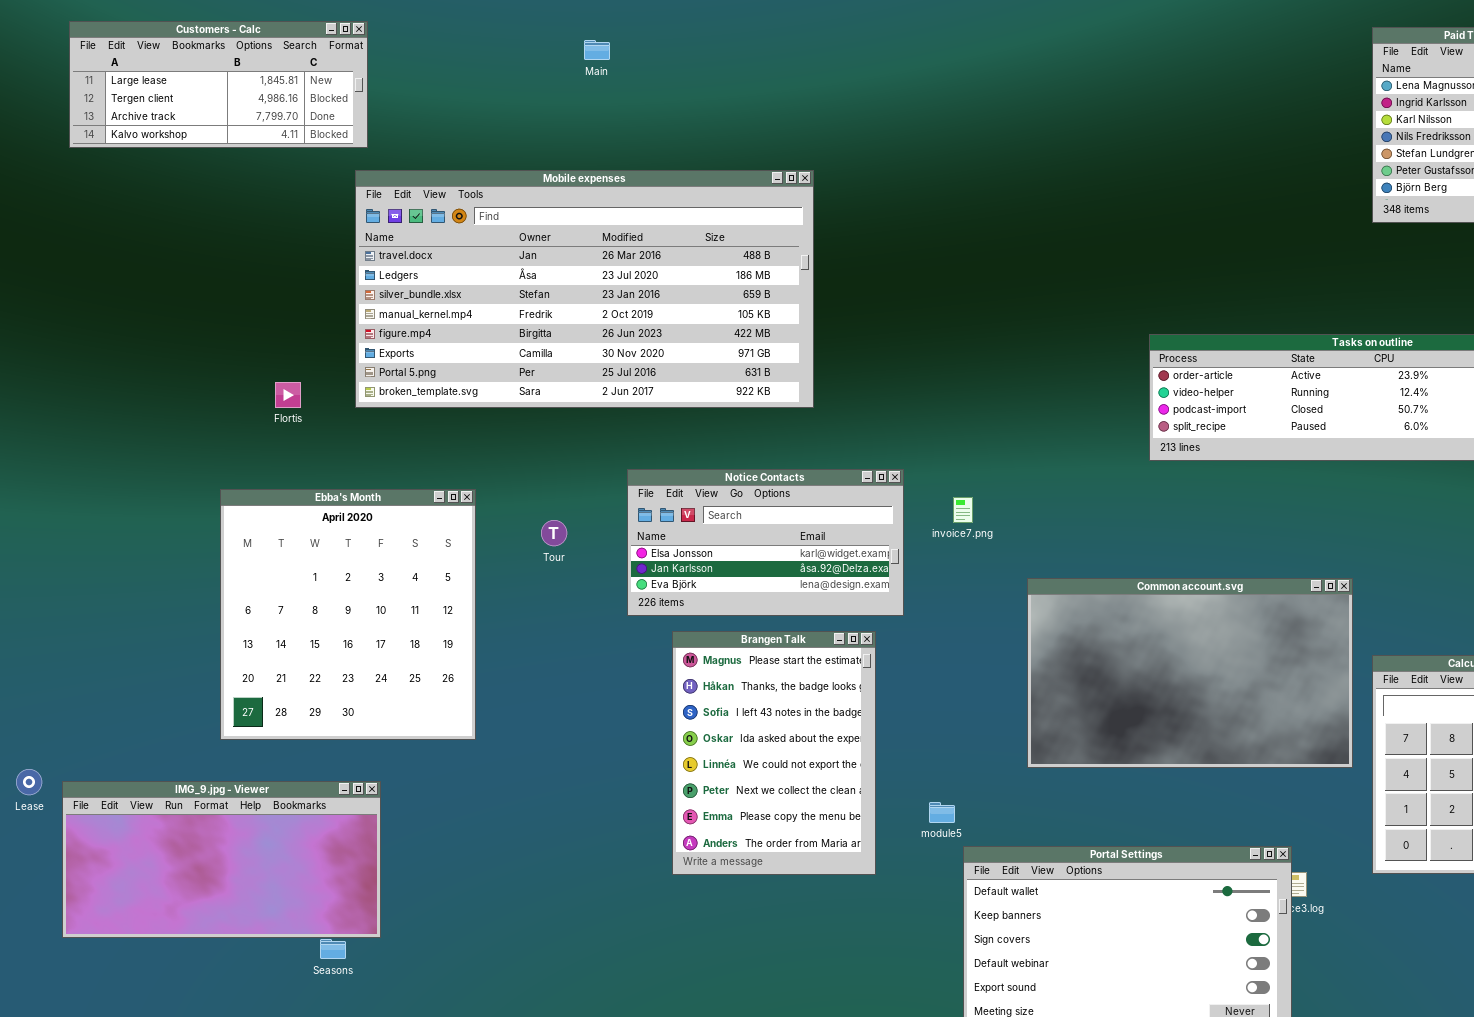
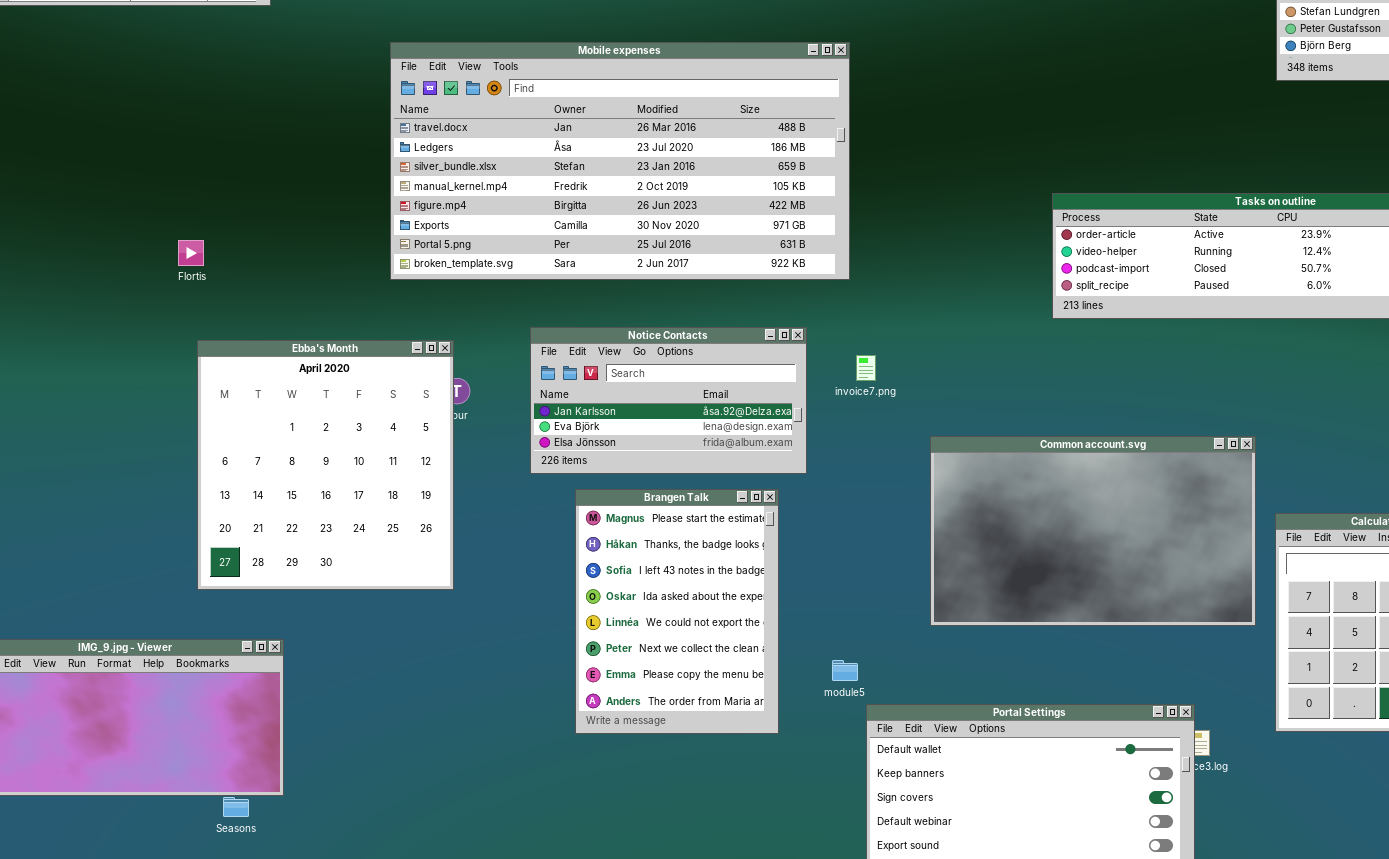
Mobile expenses: [355,170,814,408] -> [390,42,850,280], moved
Notice Contacts: [627,469,904,616] -> [530,327,807,474], scrolled down 1 row
Ebba's Month: [220,489,476,740] -> [197,340,454,590], moved

